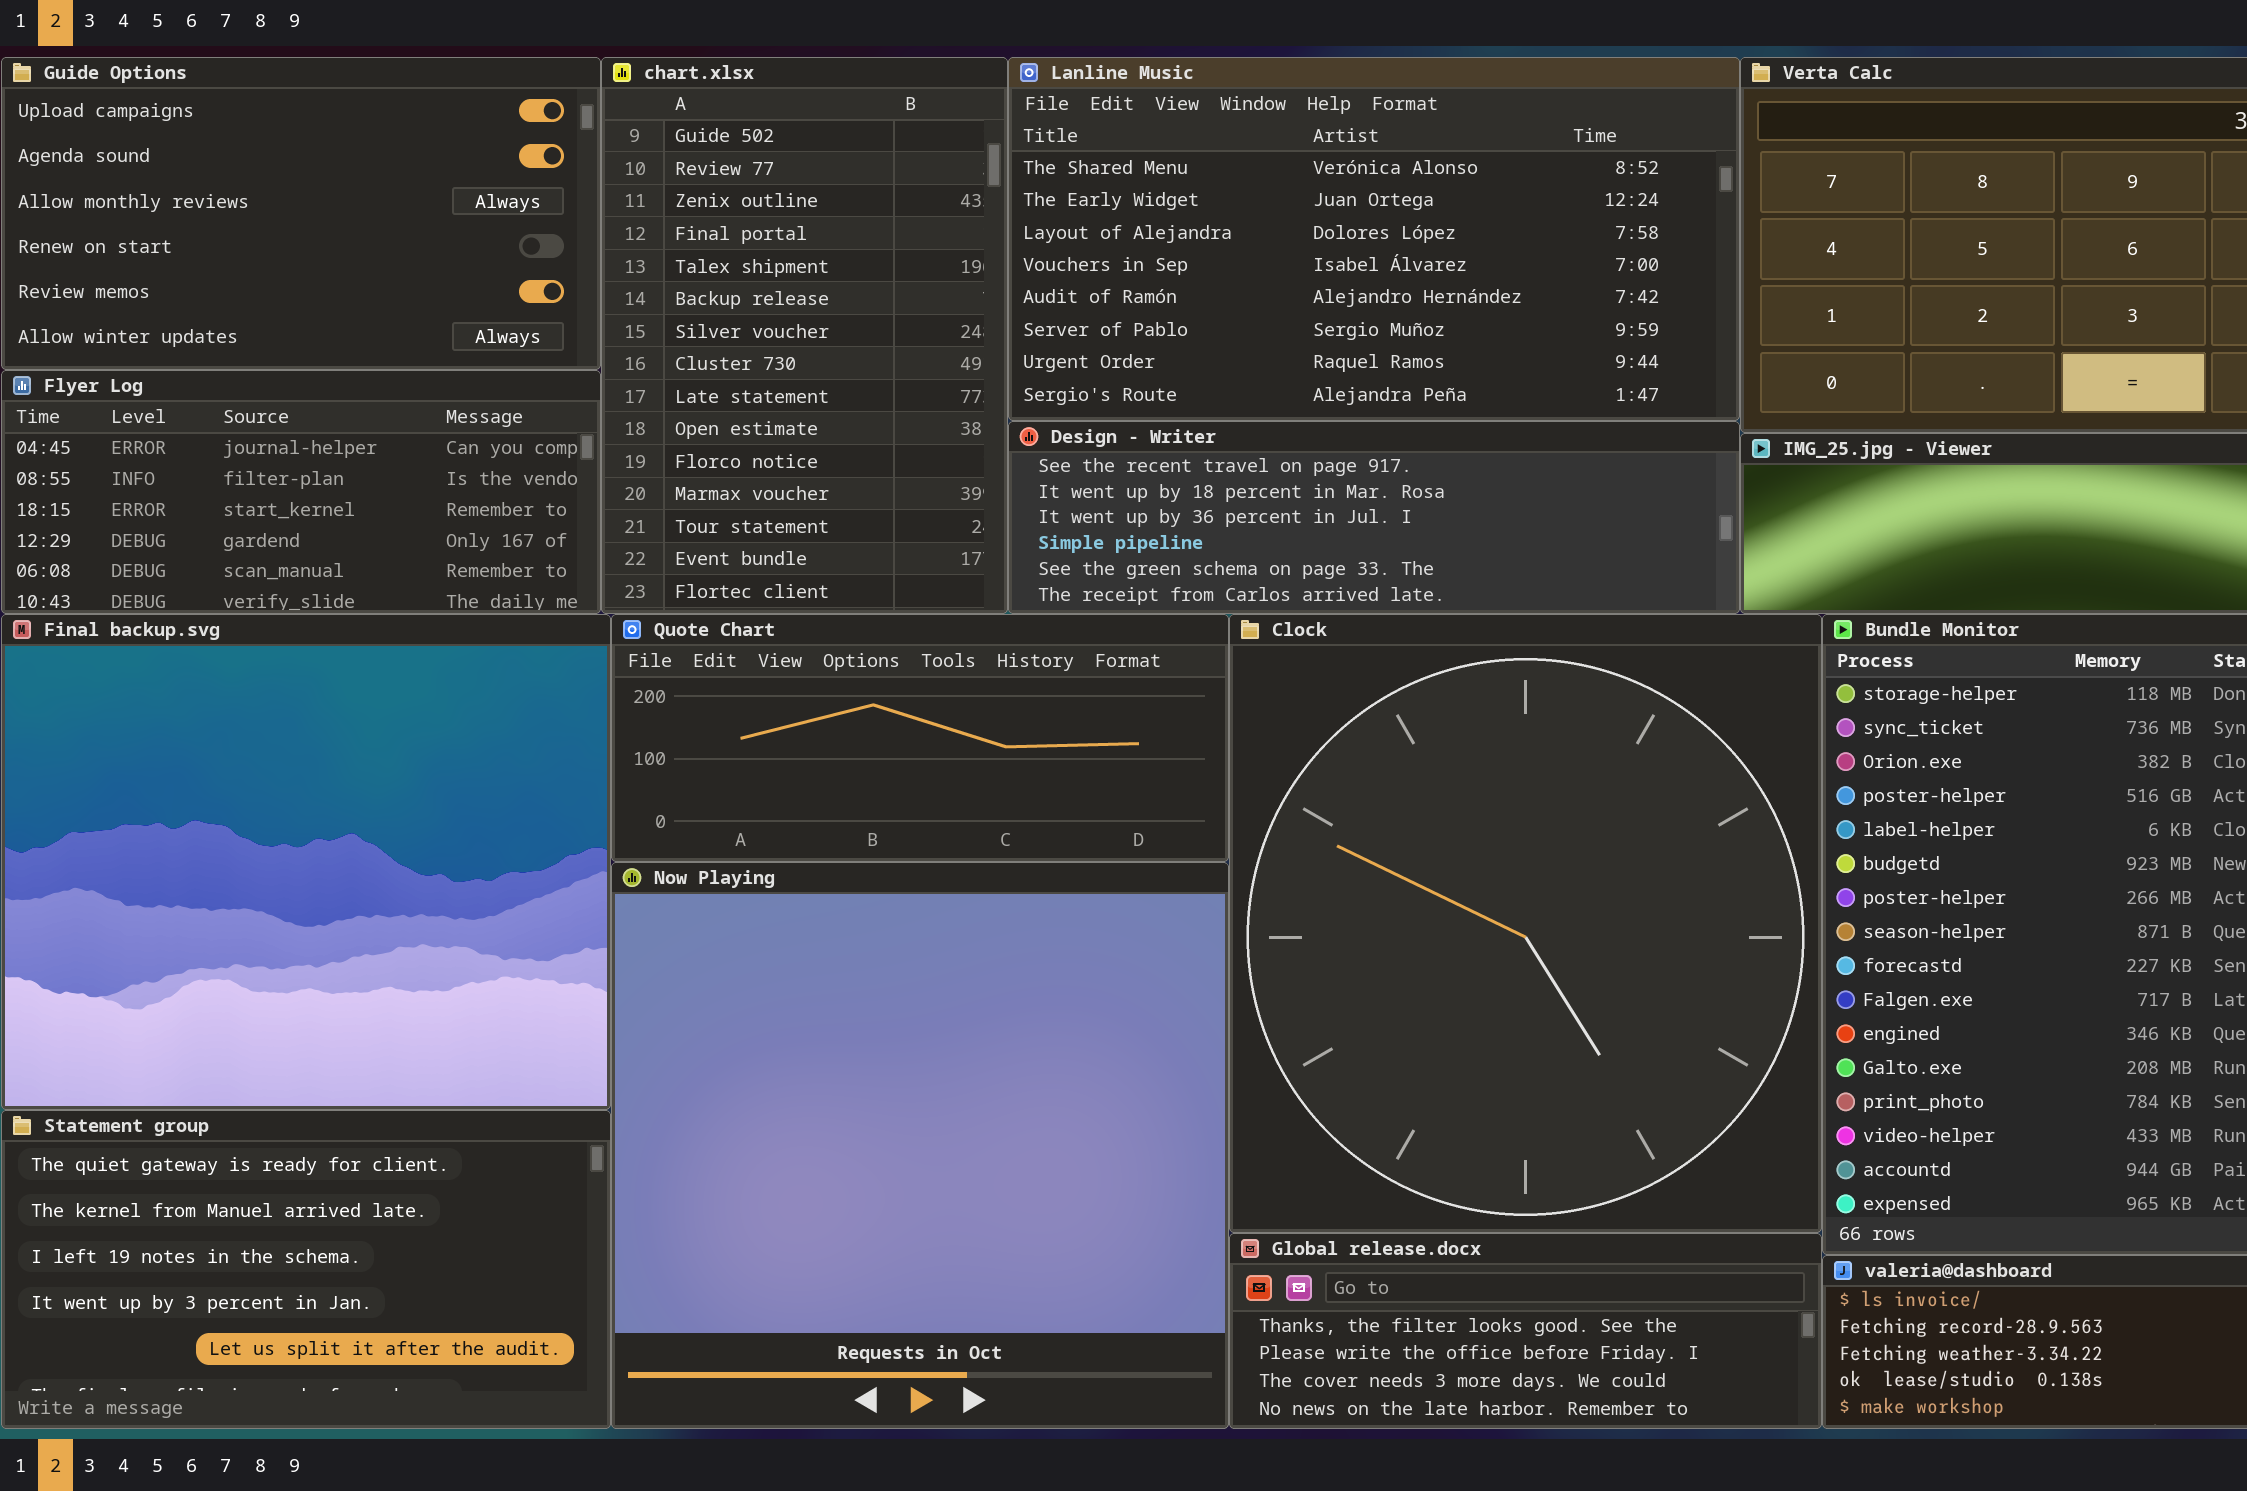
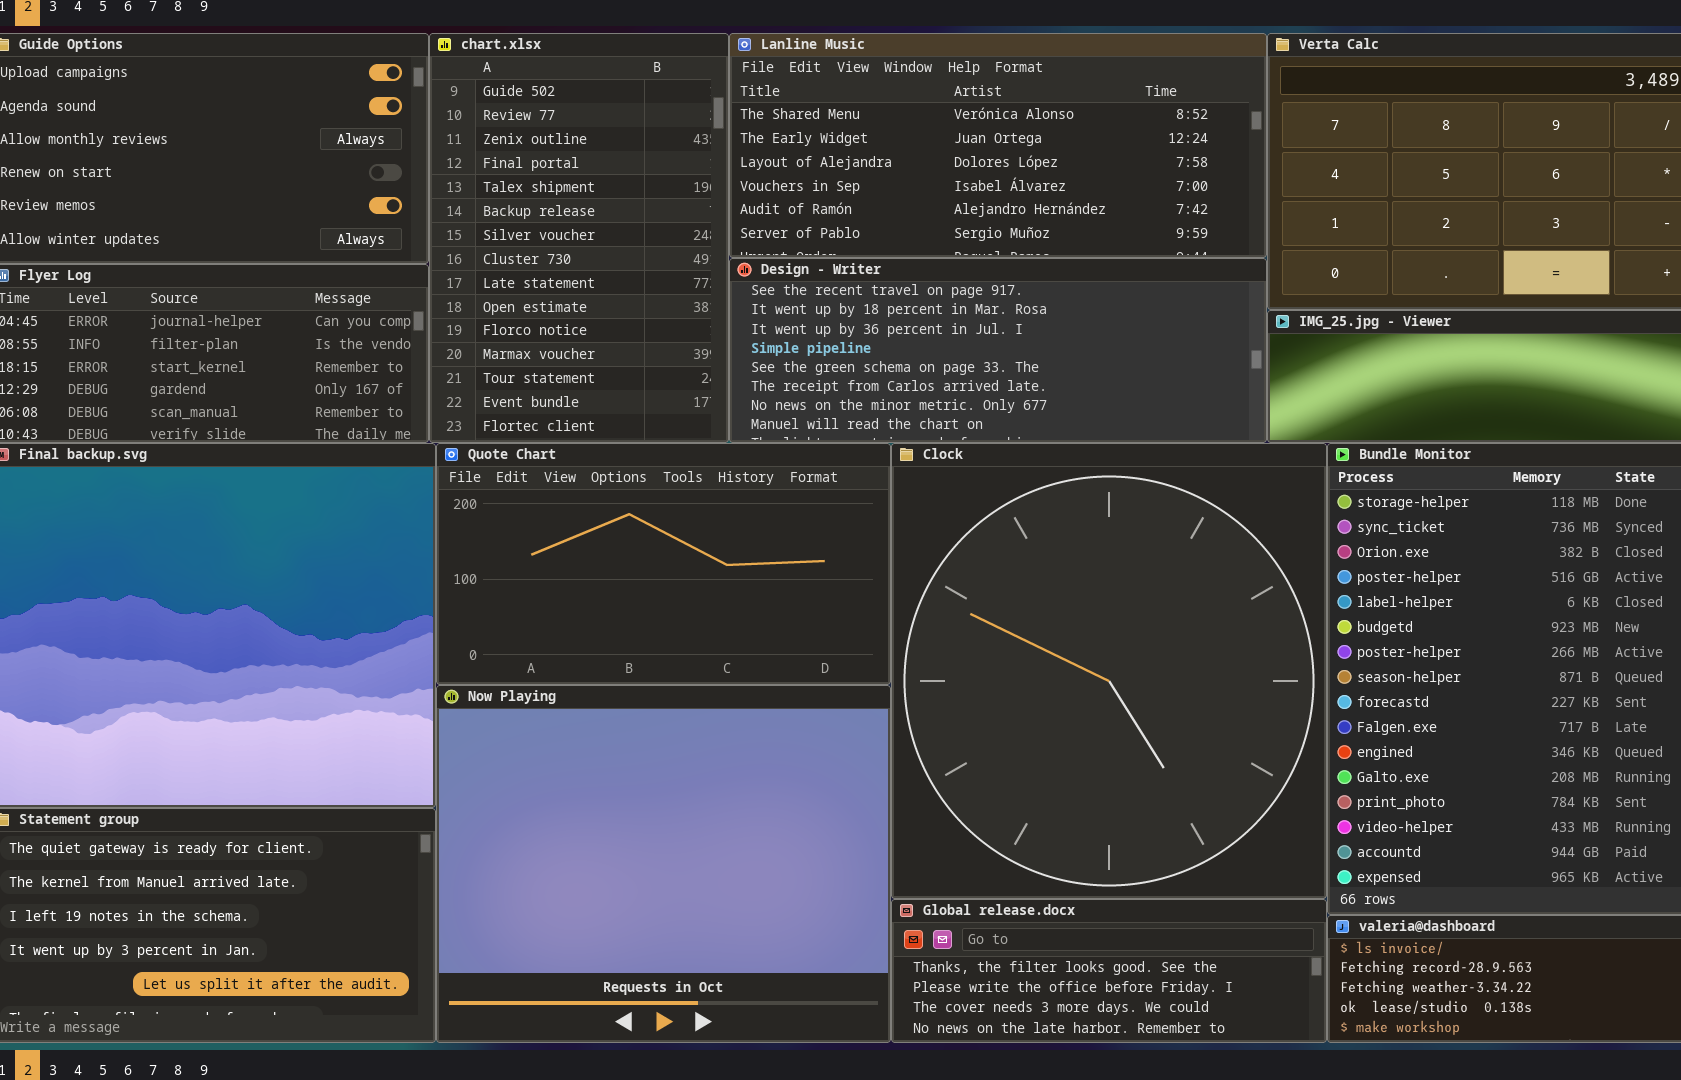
Lanline Music: [1008,57,1740,421] -> [729,33,1267,258], resized
Design - Writer: [1008,421,1740,614] -> [729,258,1267,443], resized
Quote Chart: [611,614,1229,862] -> [436,443,891,685], resized
Now Playing: [611,862,1229,1429] -> [436,685,891,1043], resized

